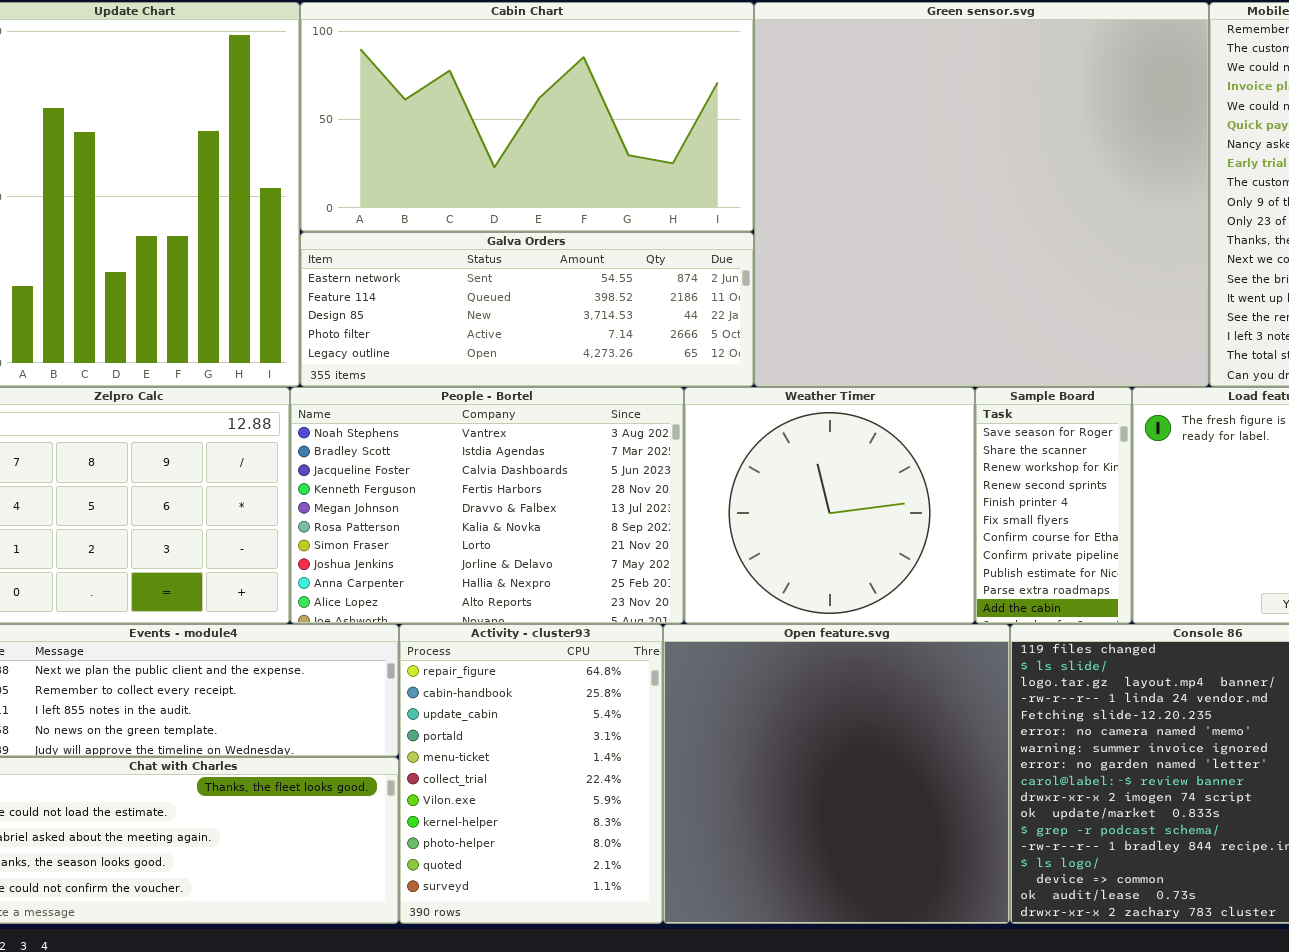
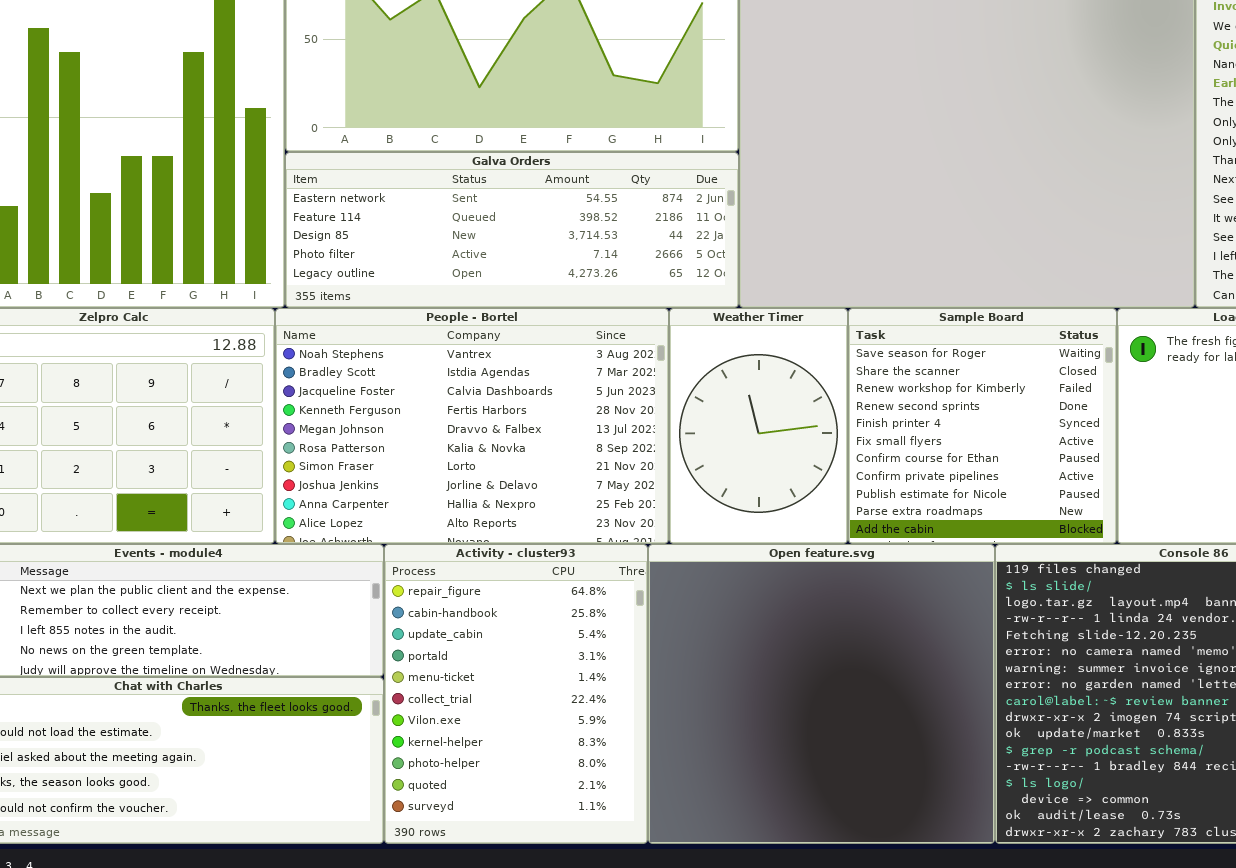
Weather Timer: [684,387,975,624] -> [669,308,848,544], resized
Sample Board: [975,387,1132,624] -> [848,308,1117,544], resized

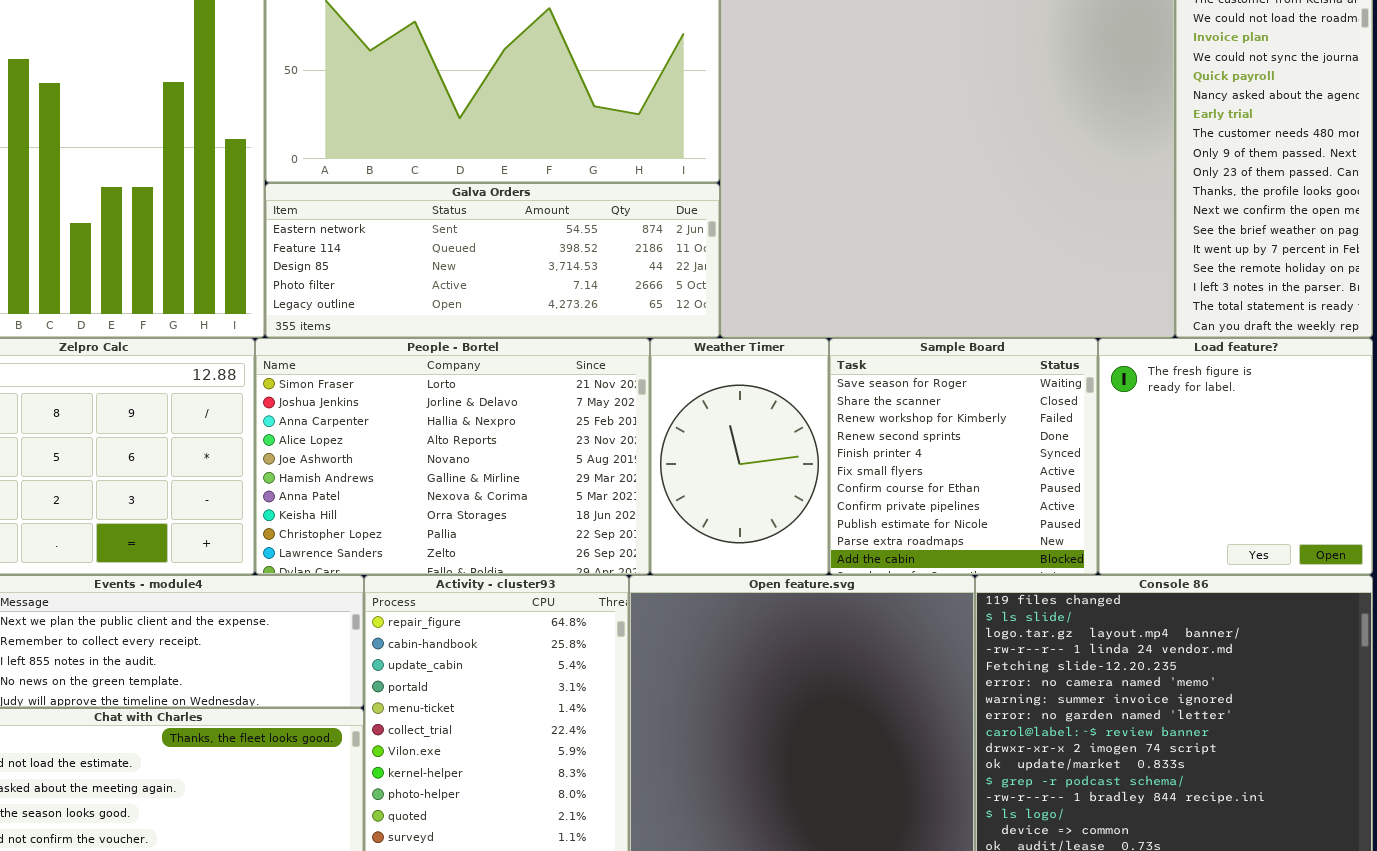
People - Bortel: [275,308,669,544] -> [255,338,650,575], scrolled down 6 rows

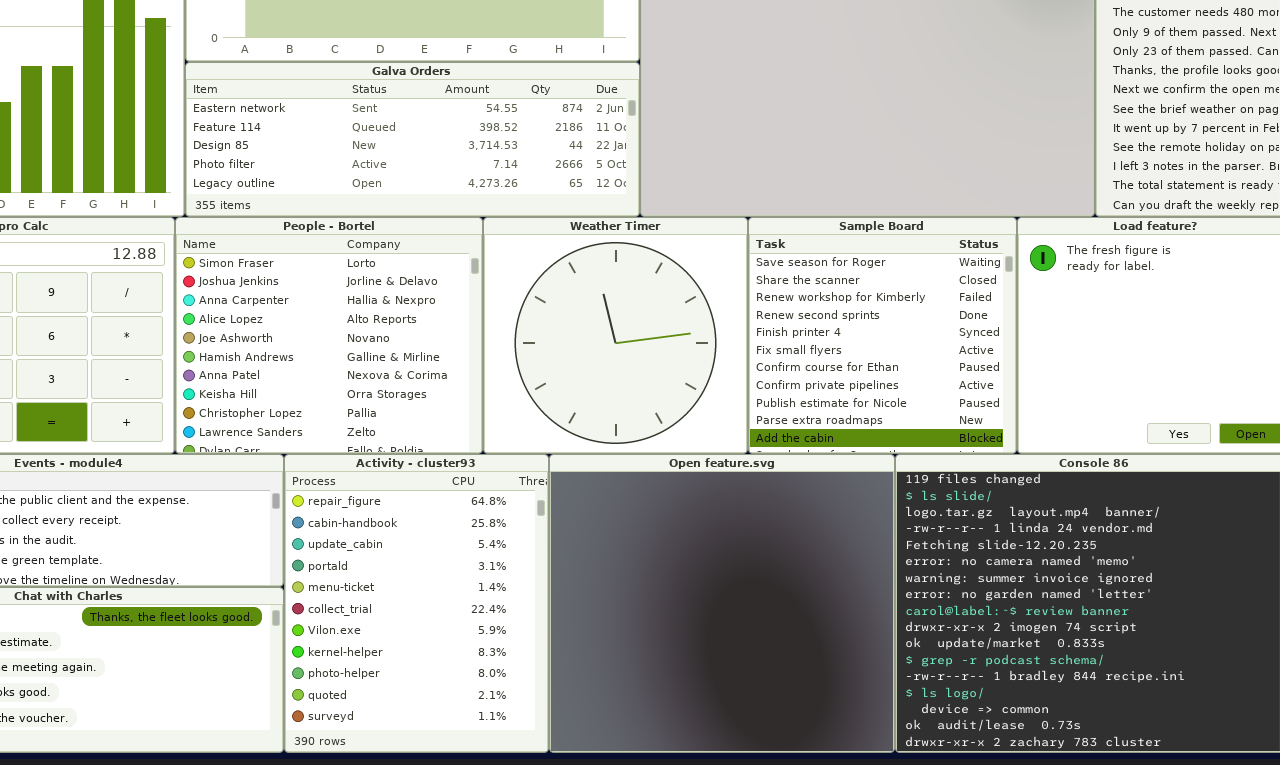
People - Bortel: [255,338,650,575] -> [175,217,483,454], resized
Weather Timer: [650,338,829,575] -> [483,217,748,454], resized

